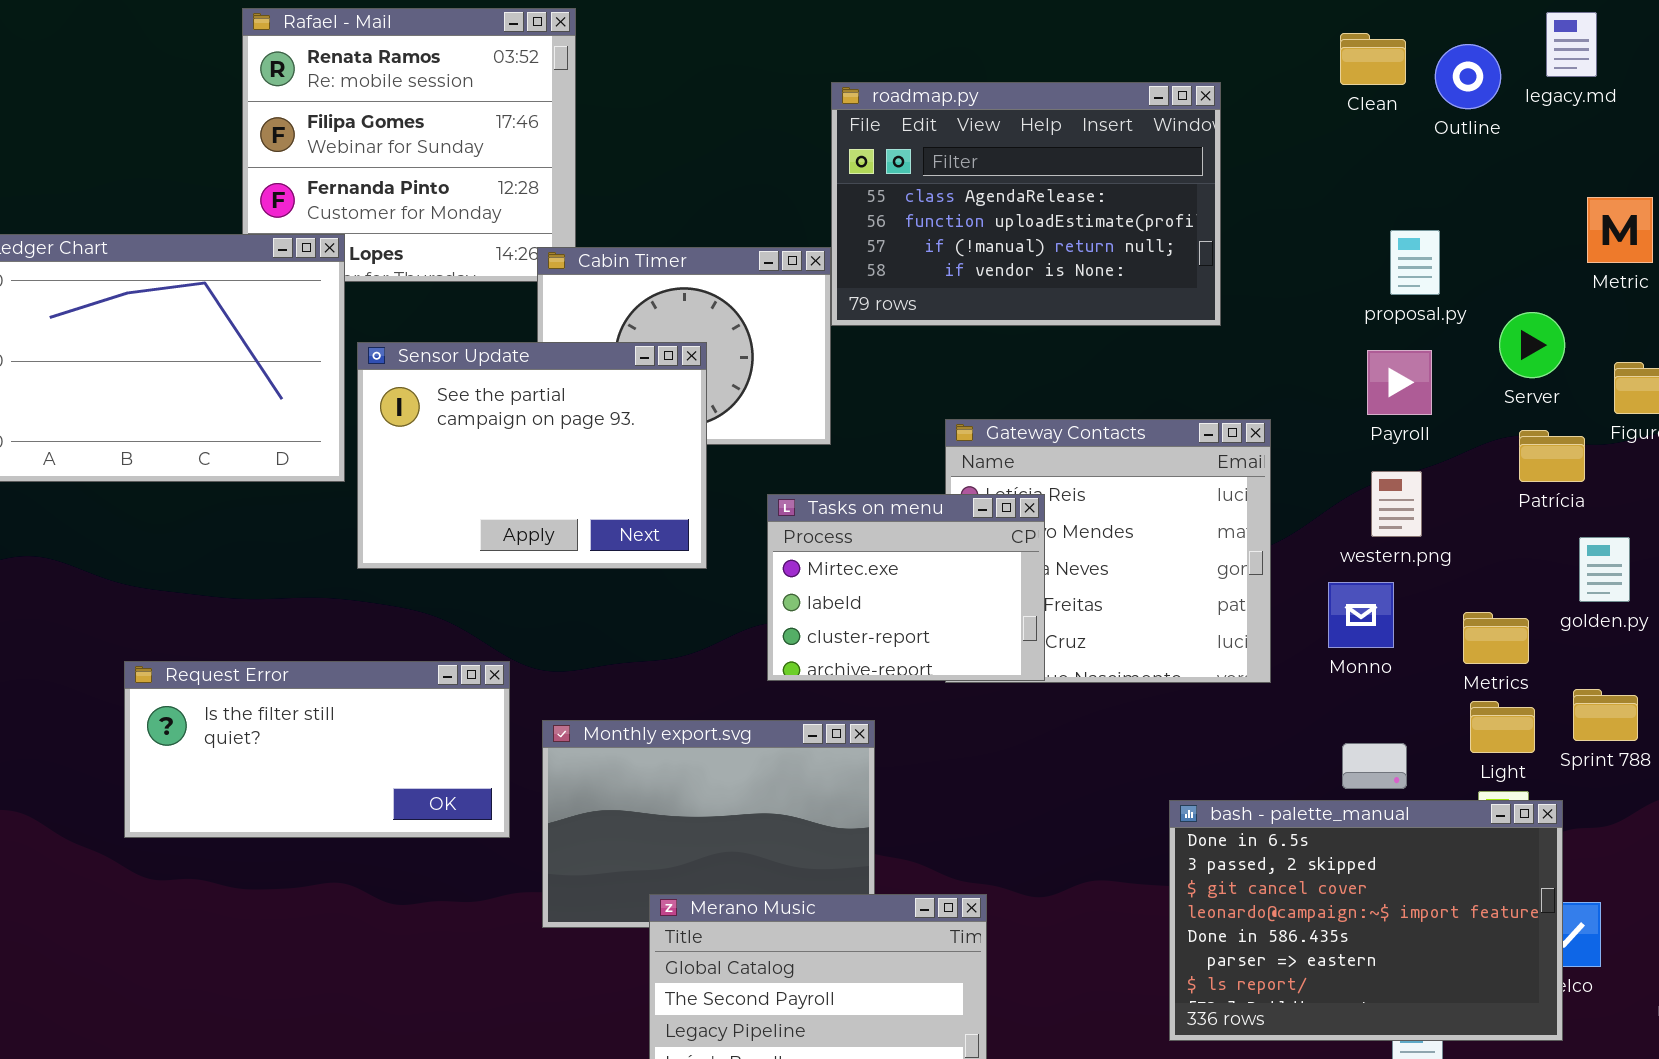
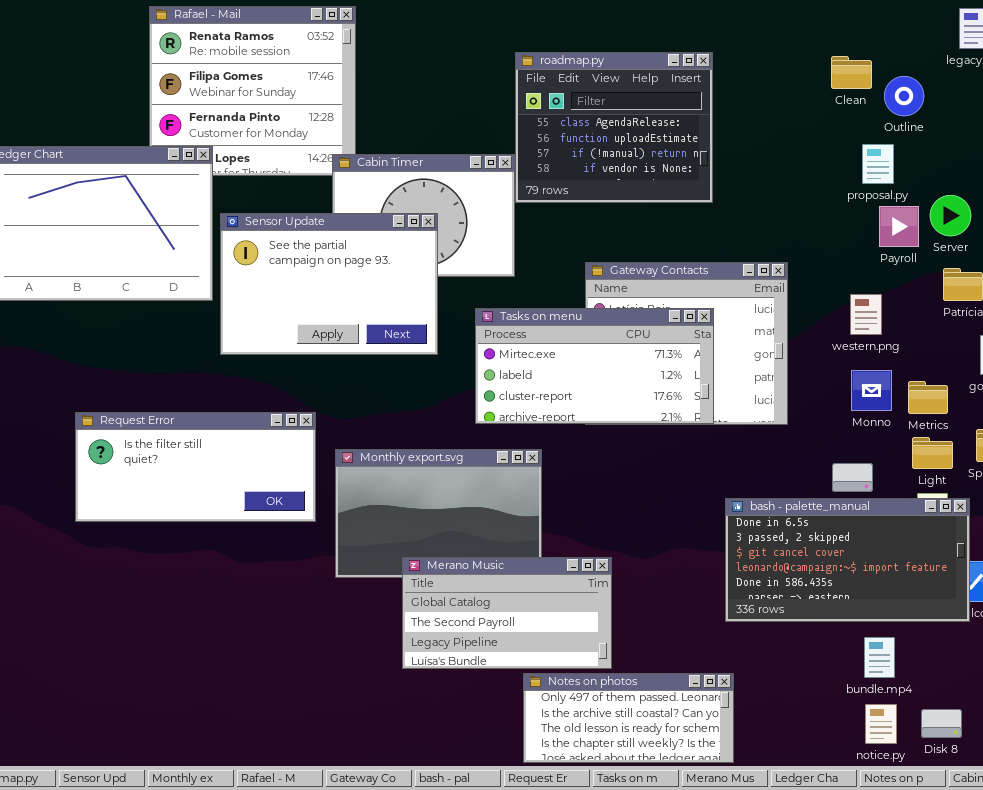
Clean: [1340,33,1406,85] -> [831,56,872,89], moved
Outline: [1435,44,1501,109] -> [884,76,924,116], moved
roadmap.py: [831,82,1221,326] -> [515,52,713,203], resized
Payroll: [1367,350,1432,415] -> [879,206,919,247], moved
Tasks on menu: [767,494,1045,681] -> [475,308,714,424], resized
Monno: [1328,582,1394,648] -> [851,370,892,411], moved
bash - palette_manual: [1169,800,1563,1041] -> [725,498,970,622], resized

